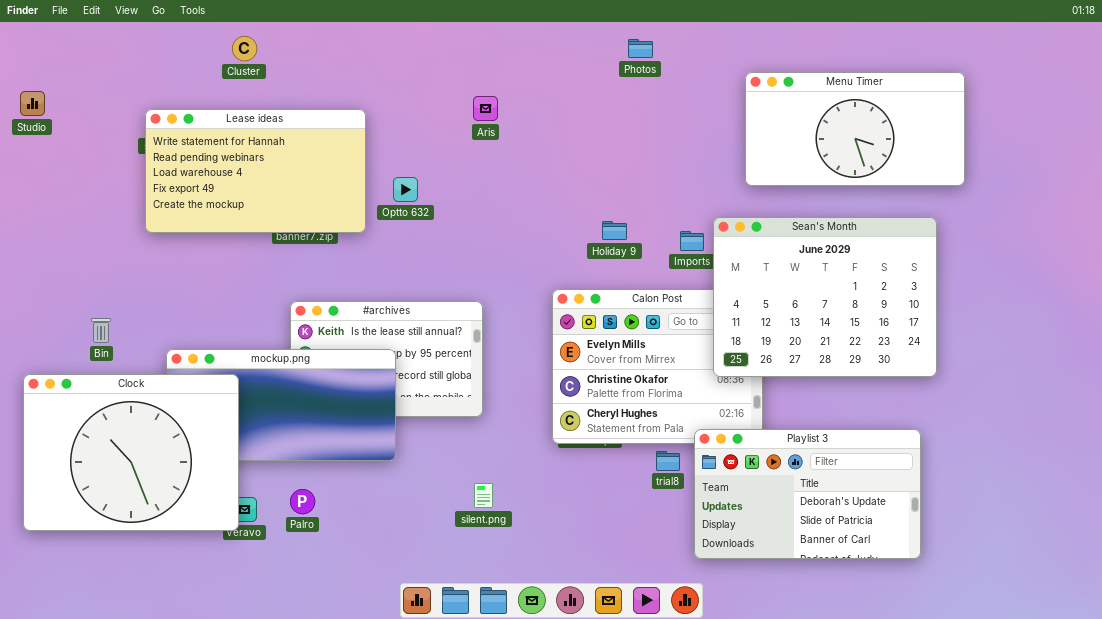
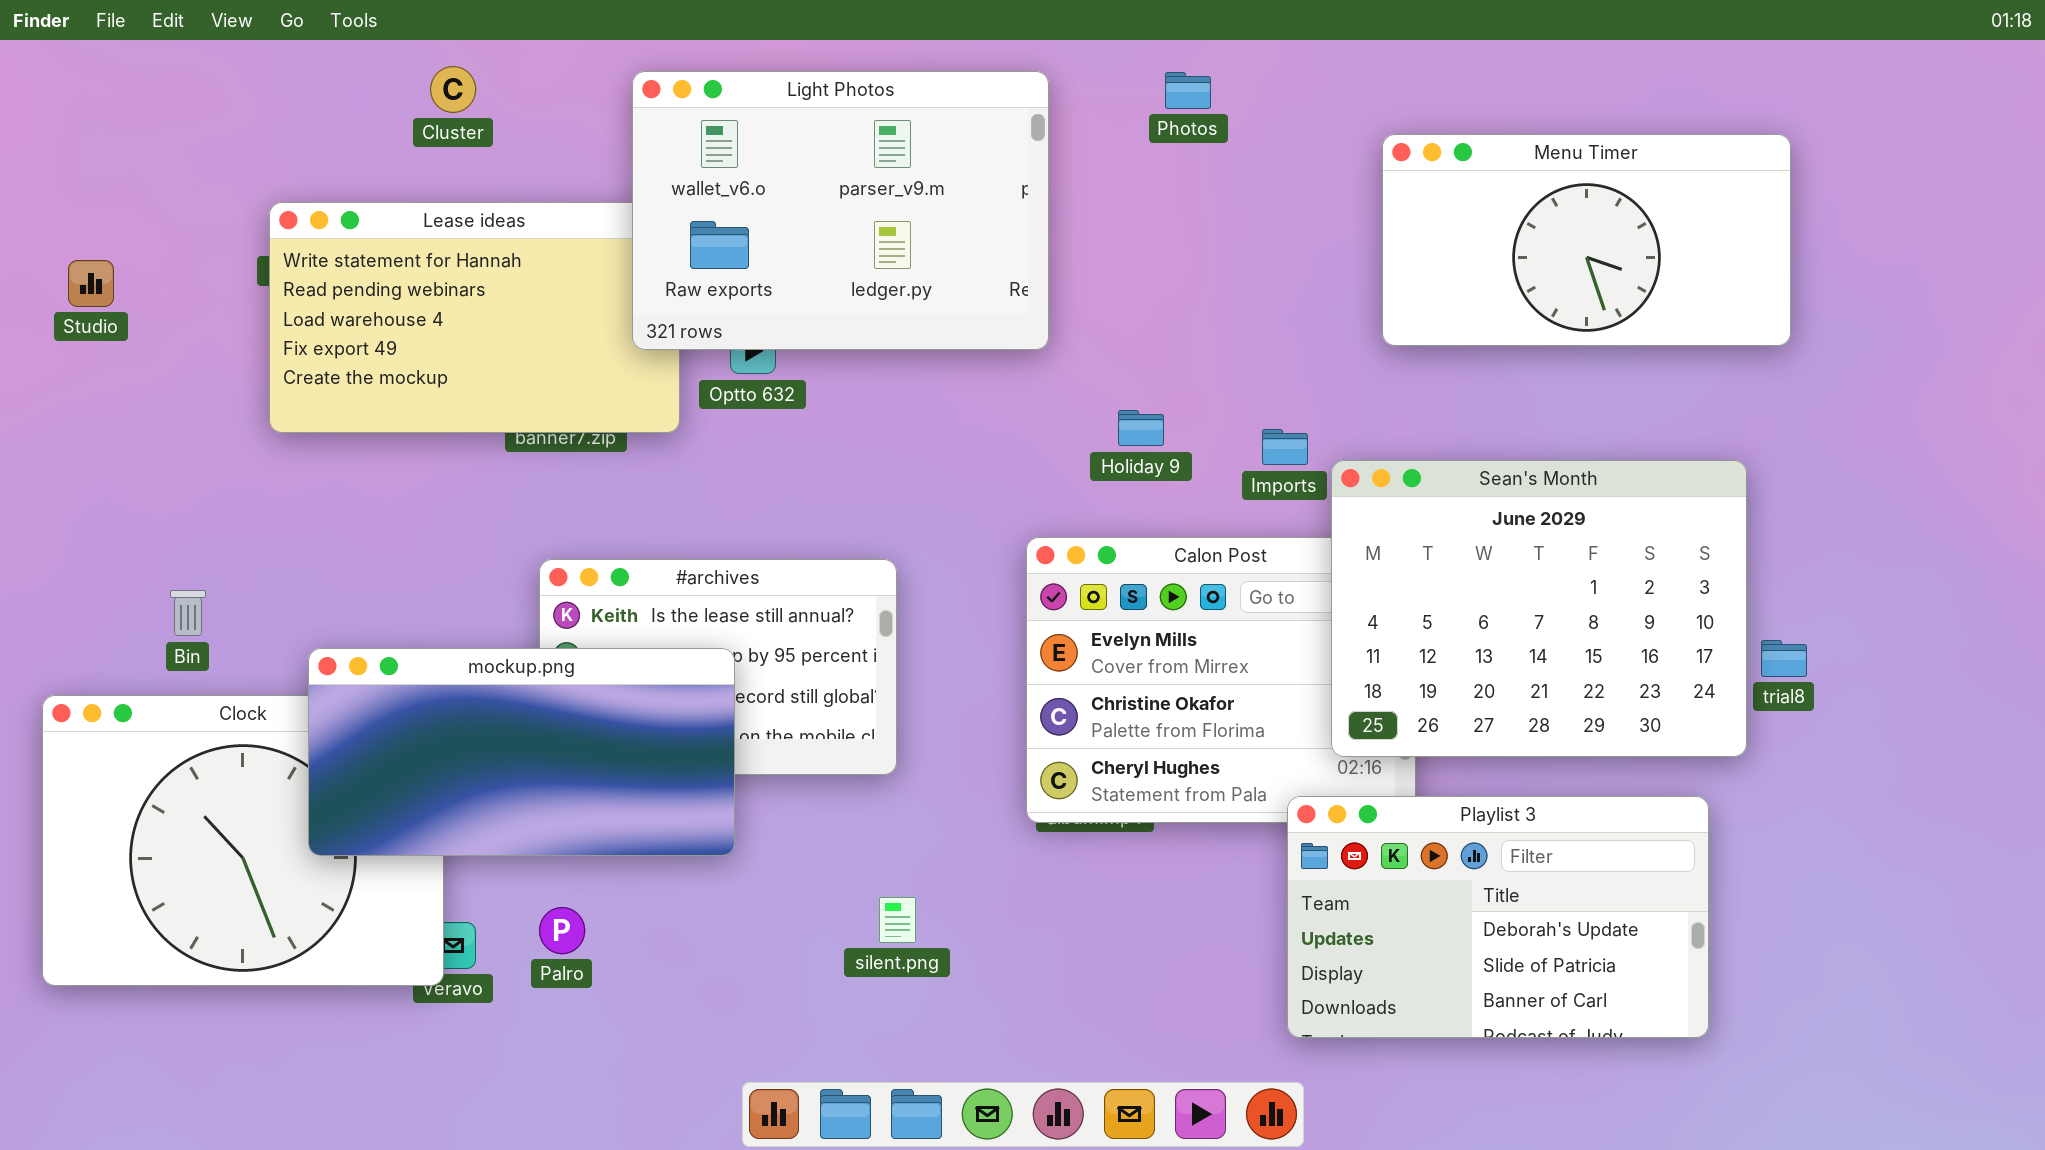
Light Photos: none -> [632,71,1049,350], opened
Studio: [20,91,45,116] -> [68,260,114,307], moved
Sean's Month: [713,217,937,377] -> [1331,460,1747,757], moved
mockup.png: [166,349,396,461] -> [308,648,735,856], raised
trial8: [656,451,680,471] -> [1761,640,1807,677], moved

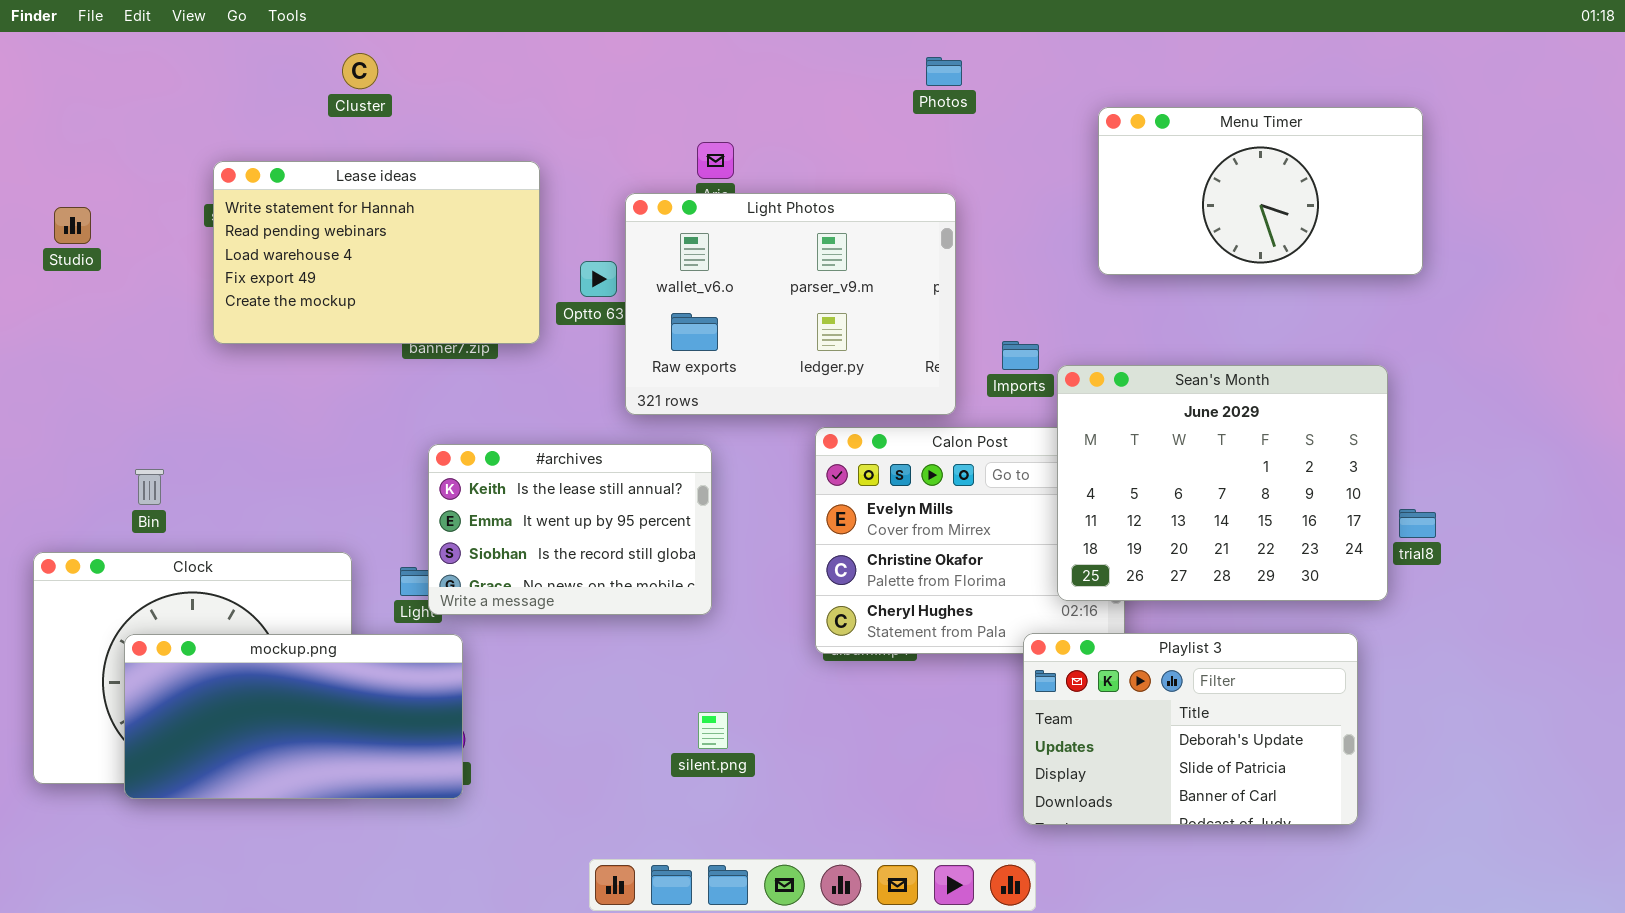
Light Photos: [632,71,1049,350] -> [625,193,956,415], moved
mockup.png: [308,648,735,856] -> [124,634,463,799], moved

